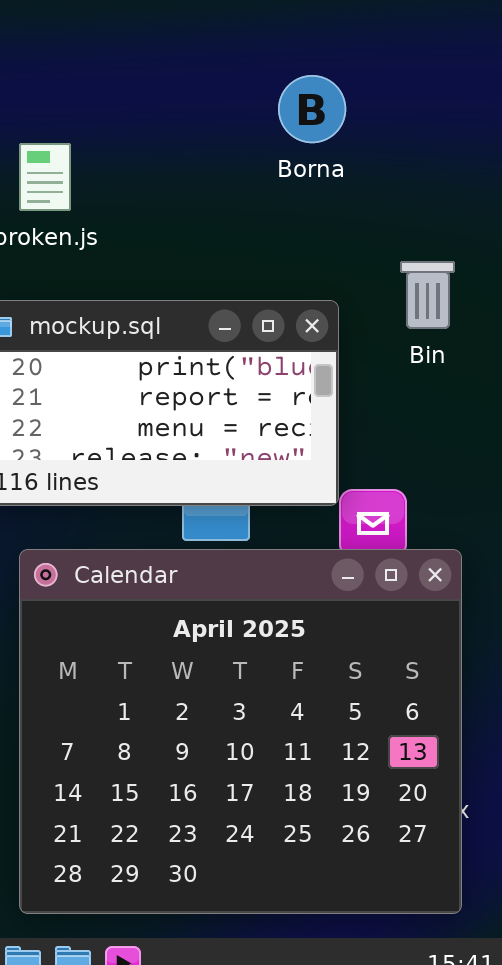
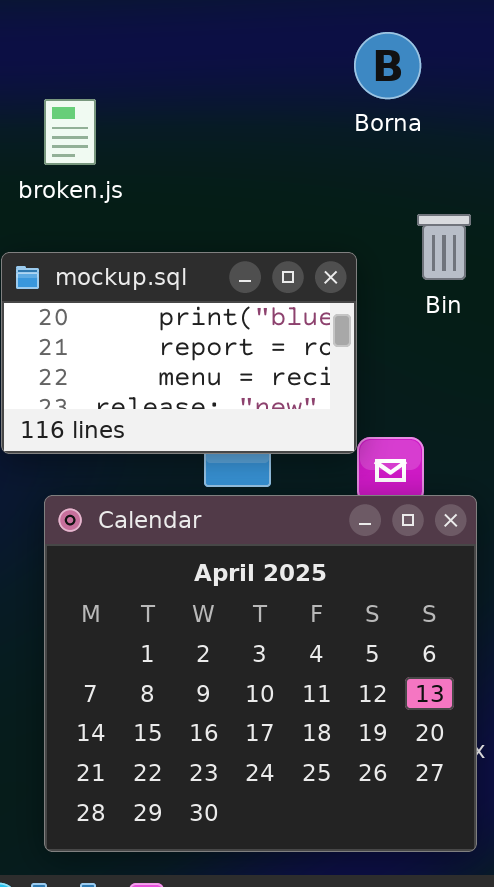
Borna: [278,75,346,143] -> [354,32,421,99], moved

